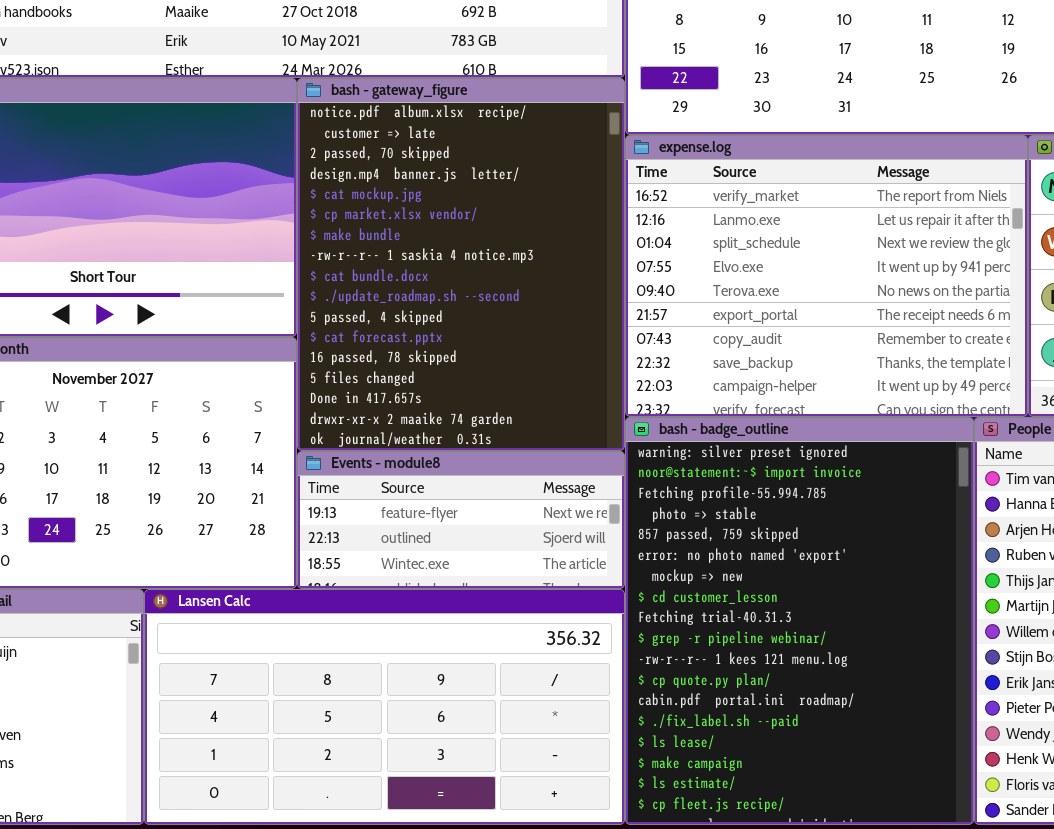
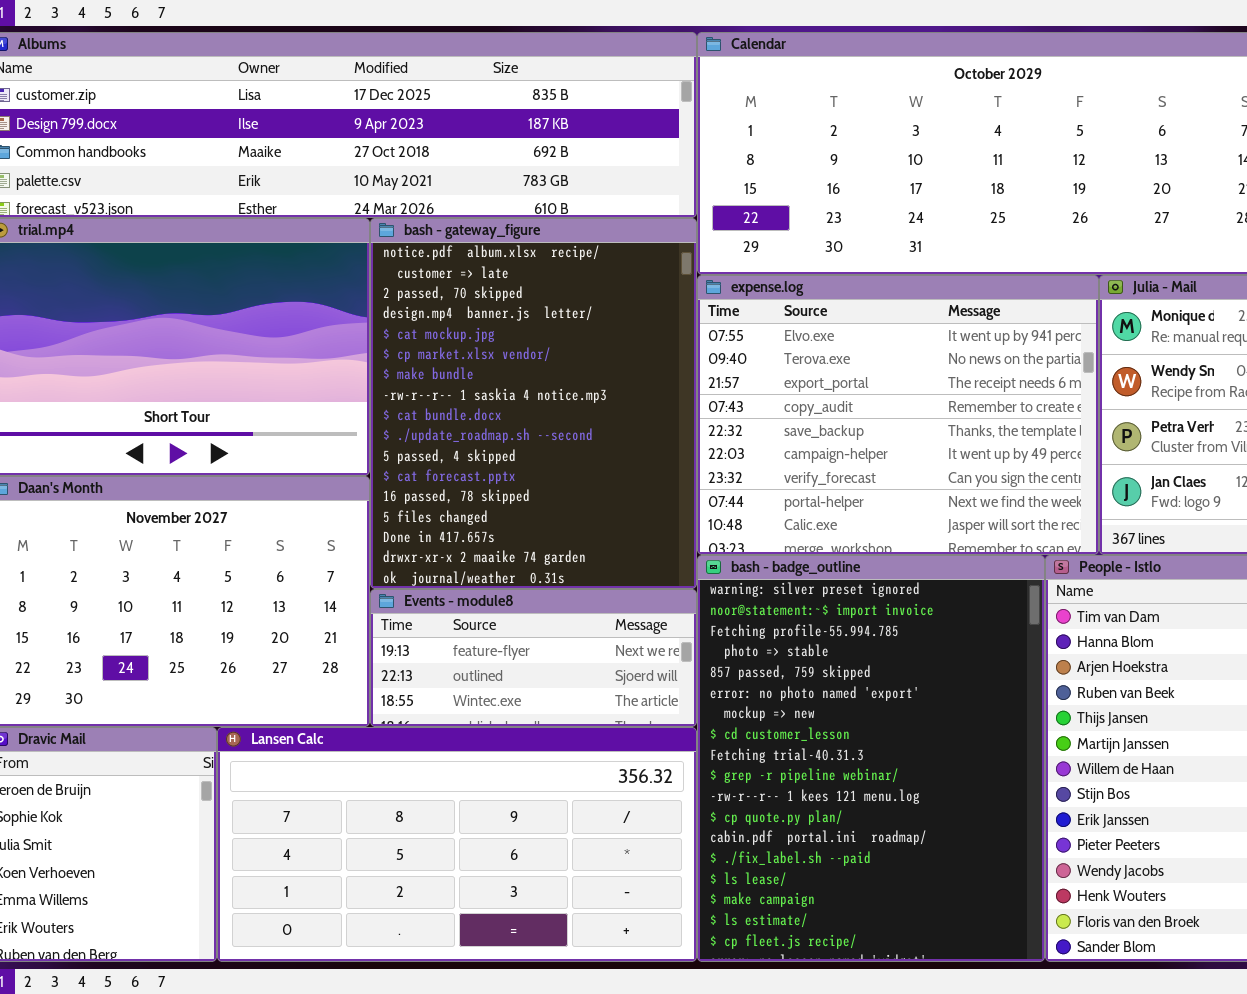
expense.log: [625,135,1028,417] -> [697,275,1099,555], scrolled down 3 rows

